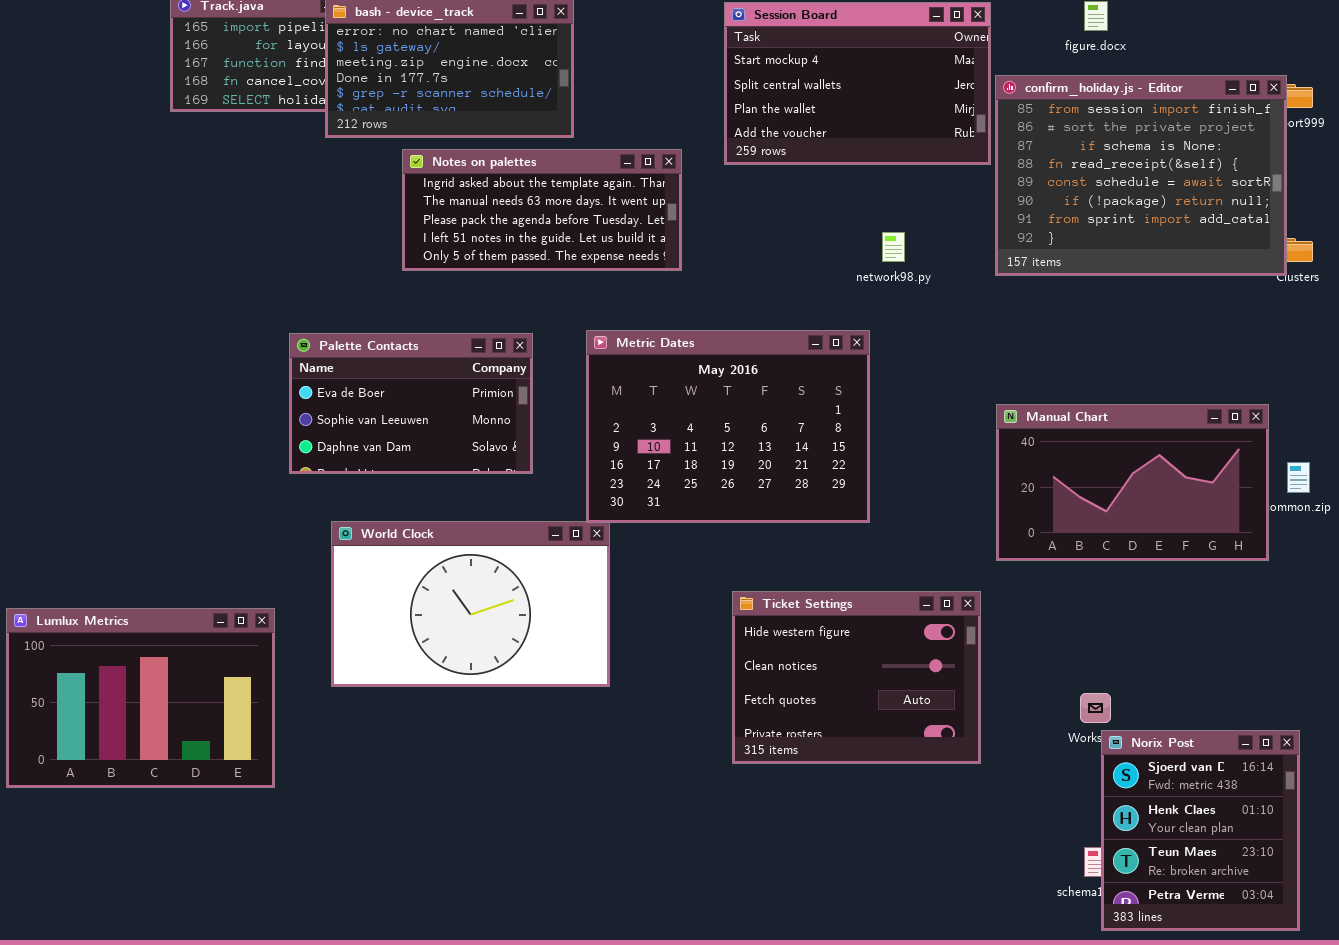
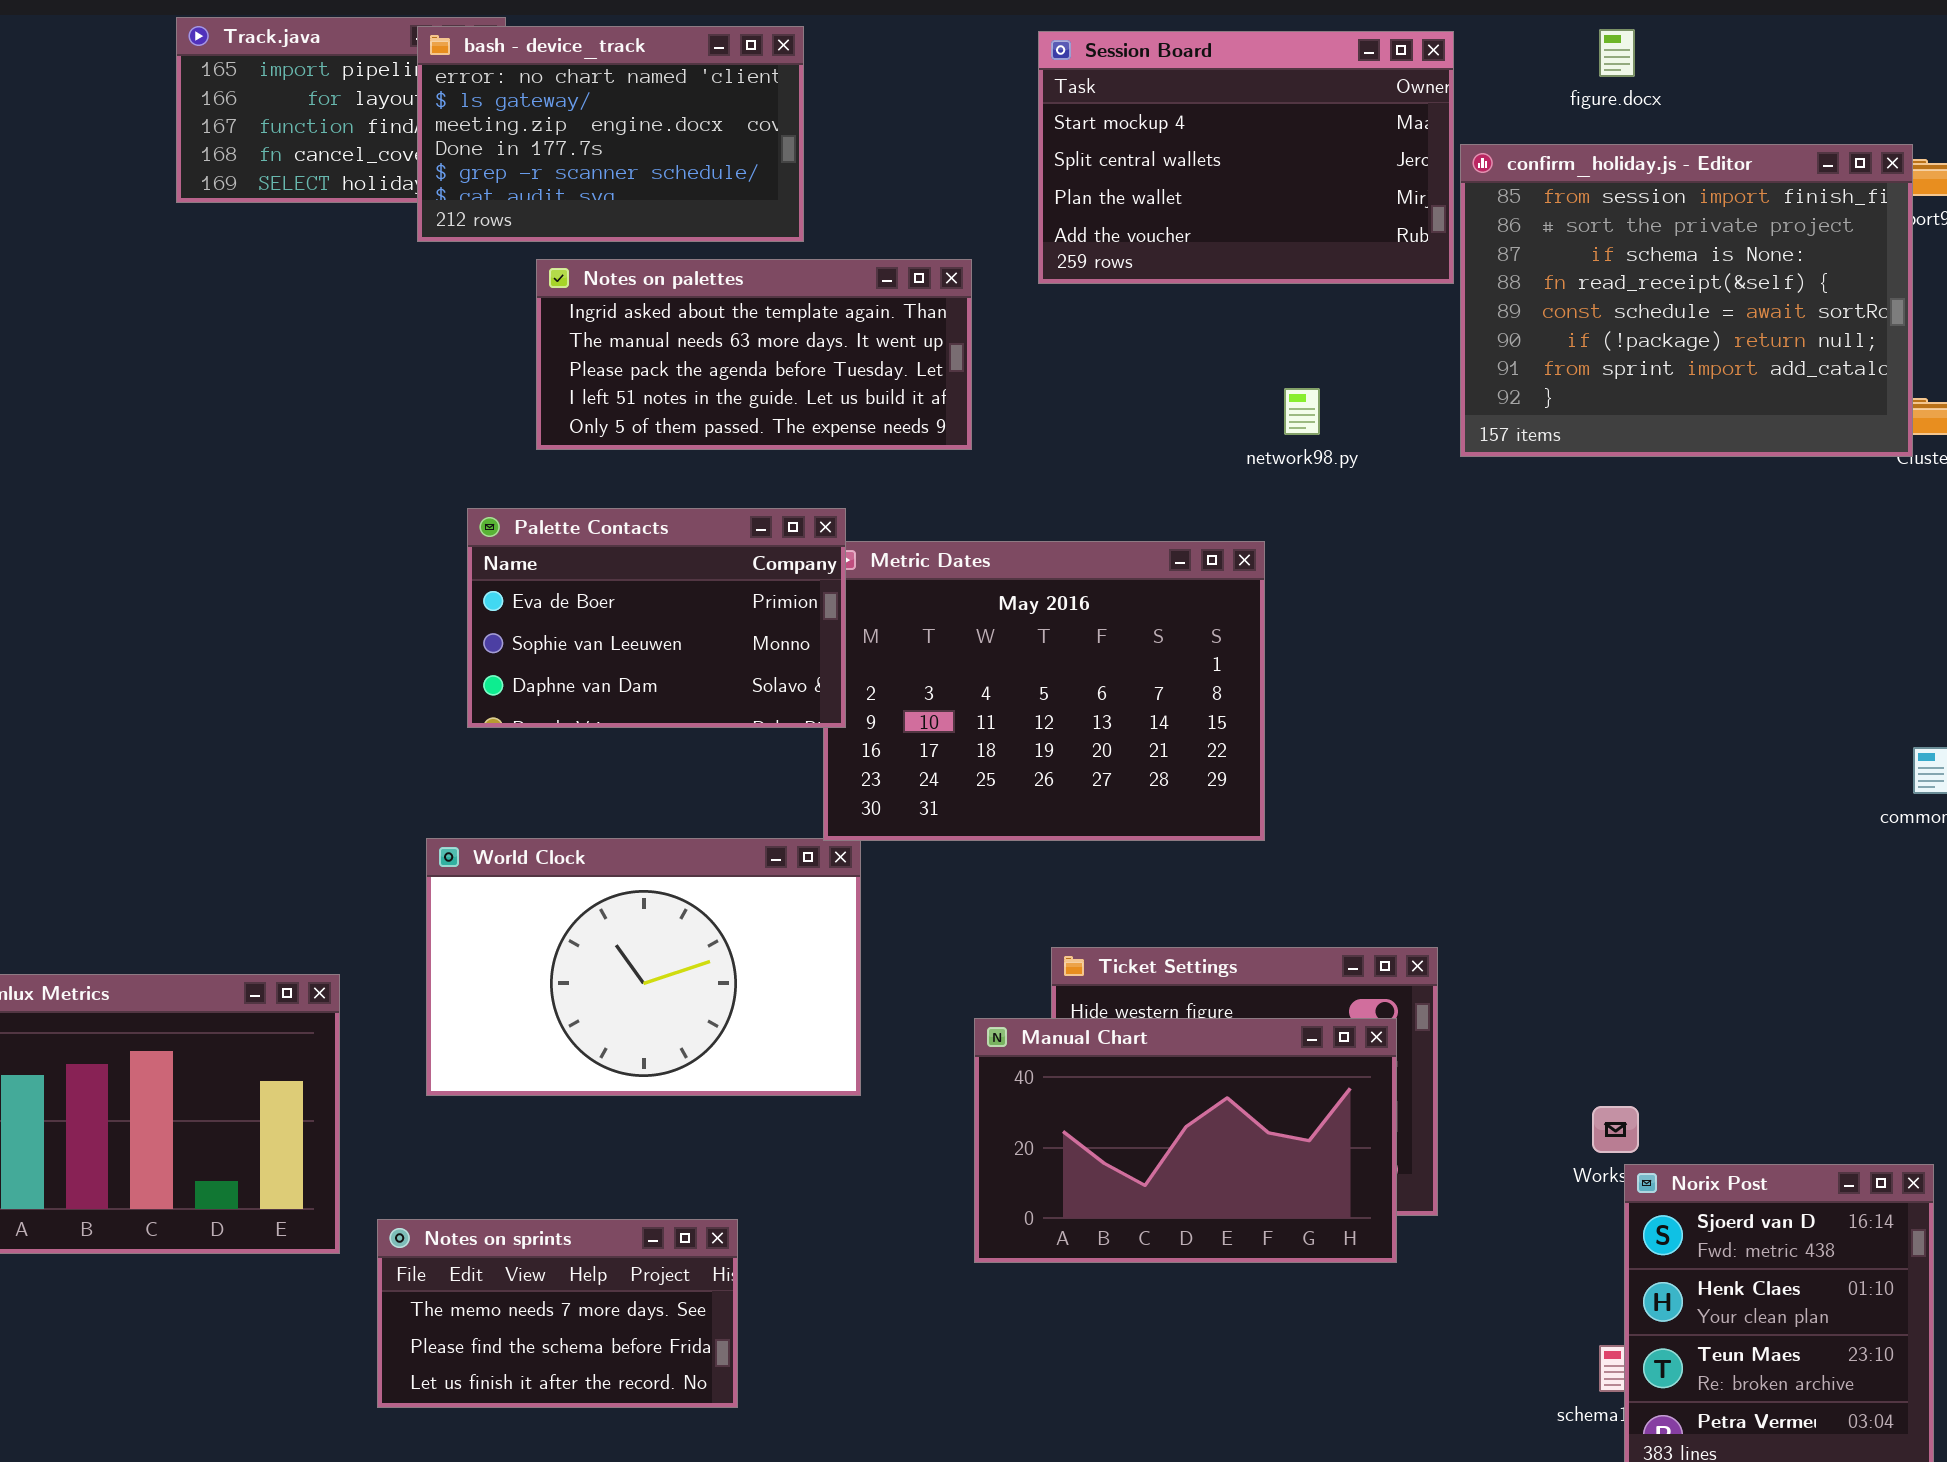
Palette Contacts: [289,333,533,474] -> [467,508,846,728], moved
Manual Chart: [996,404,1269,561] -> [974,1018,1397,1263], moved
Notes on sprints: none -> [377,1219,738,1408], opened

